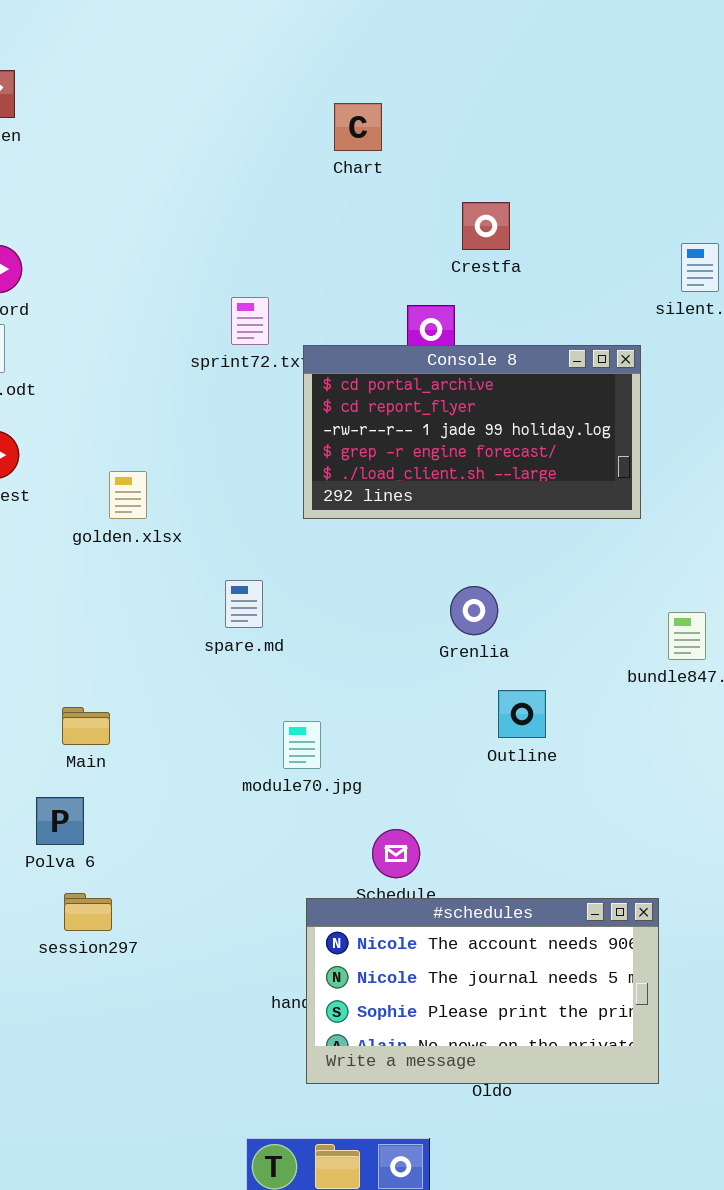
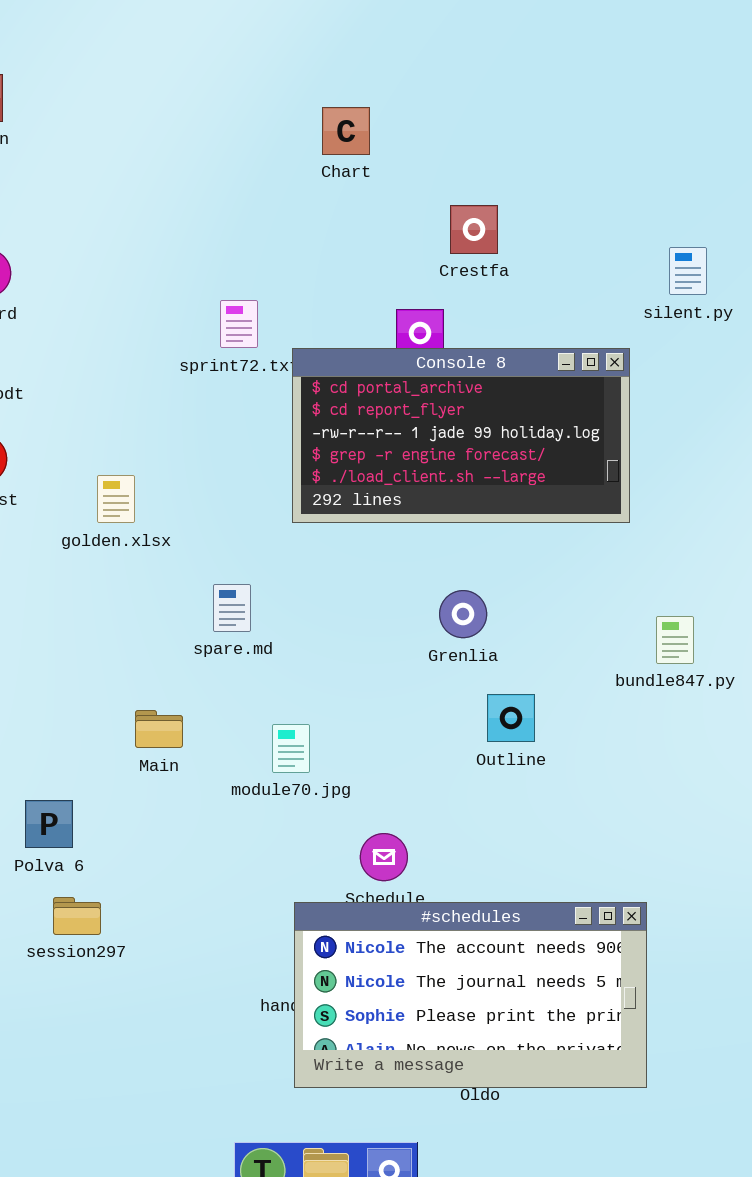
Main: [62,707,110,745] -> [135,710,183,748], moved

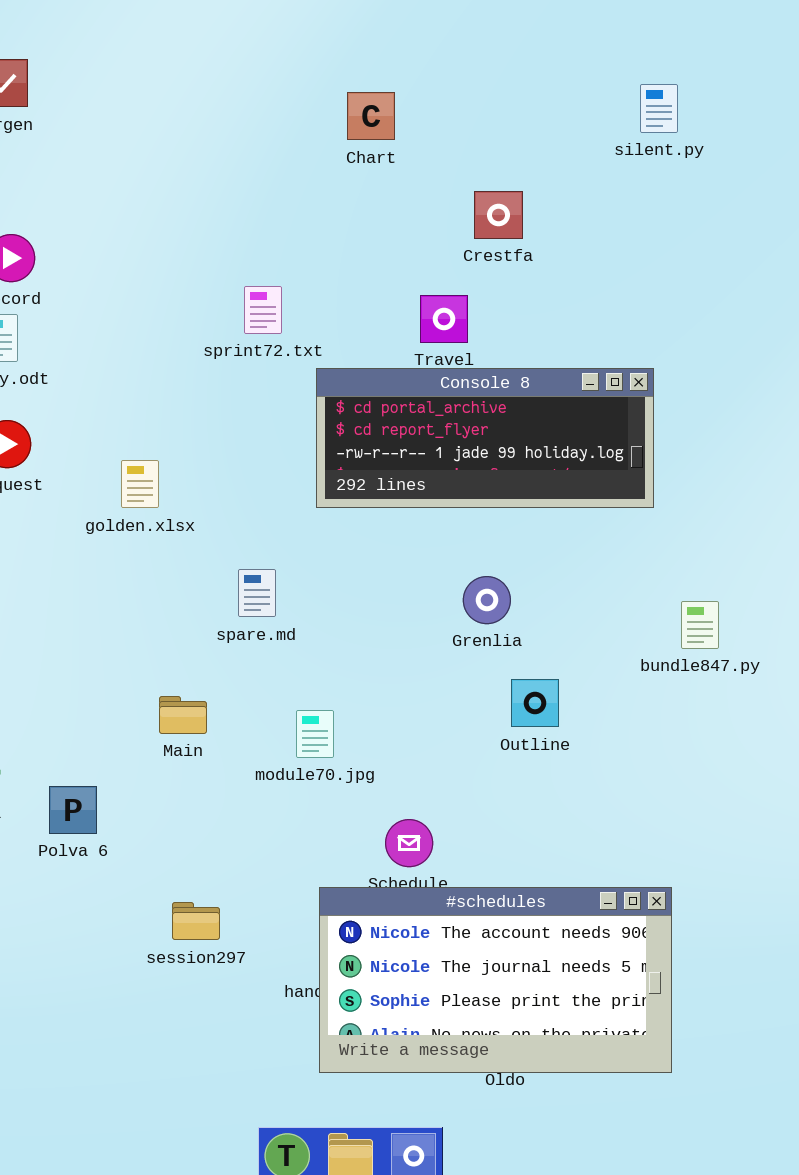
silent.py: [669,247,707,295] -> [640,84,678,133], moved
Console 8: [292,348,630,523] -> [316,368,654,508], resized
session297: [53,897,101,935] -> [172,902,220,940], moved

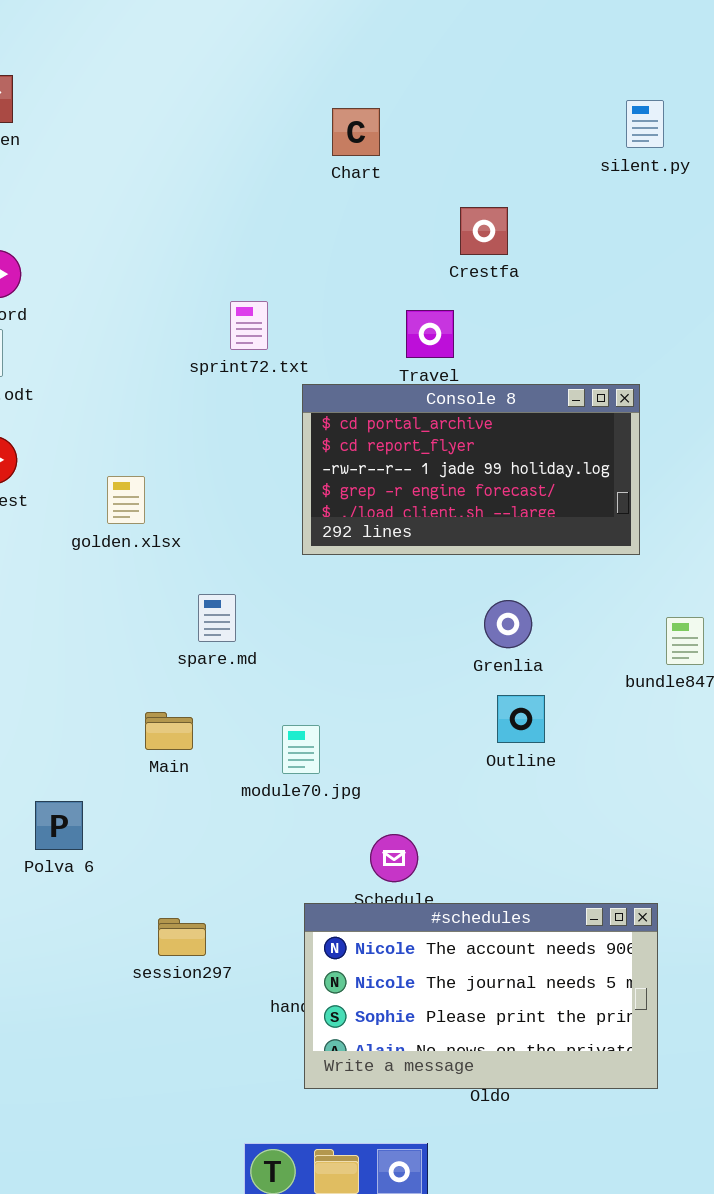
Console 8: [316,368,654,508] -> [302,384,640,555], resized
spare.md: [238,569,276,617] -> [198,594,236,642], moved
Grenlia: [463,576,511,624] -> [484,600,532,648], moved

